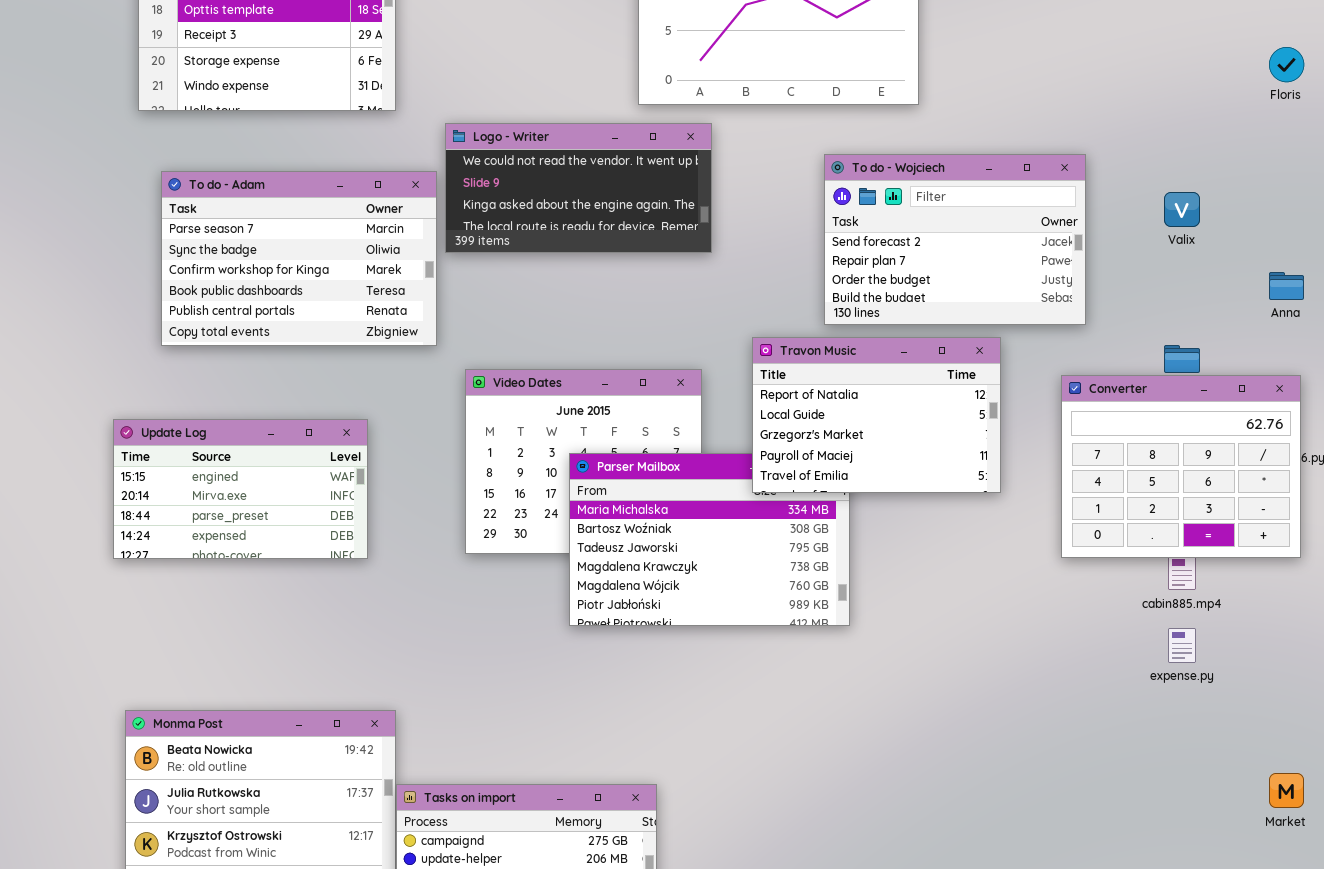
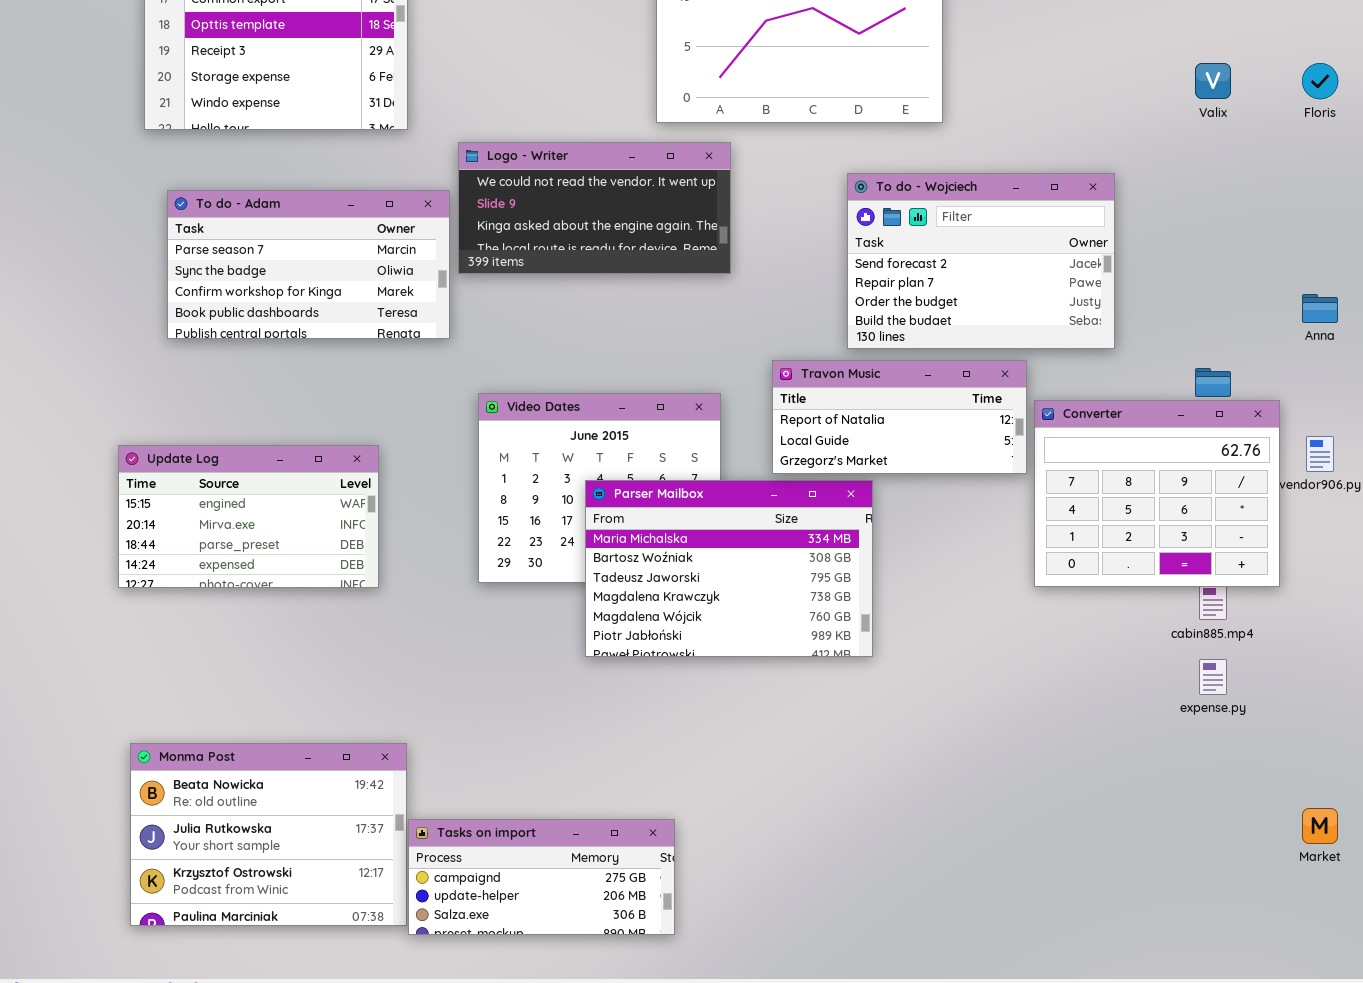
To do - Adam: [161,171,437,346] -> [167,190,450,339], resized
Valix: [1164,192,1200,227] -> [1195,63,1231,99], moved
Travon Music: [752,337,1001,493] -> [772,360,1027,474], resized
Converter: [1061,375,1301,558] -> [1034,400,1280,587], moved

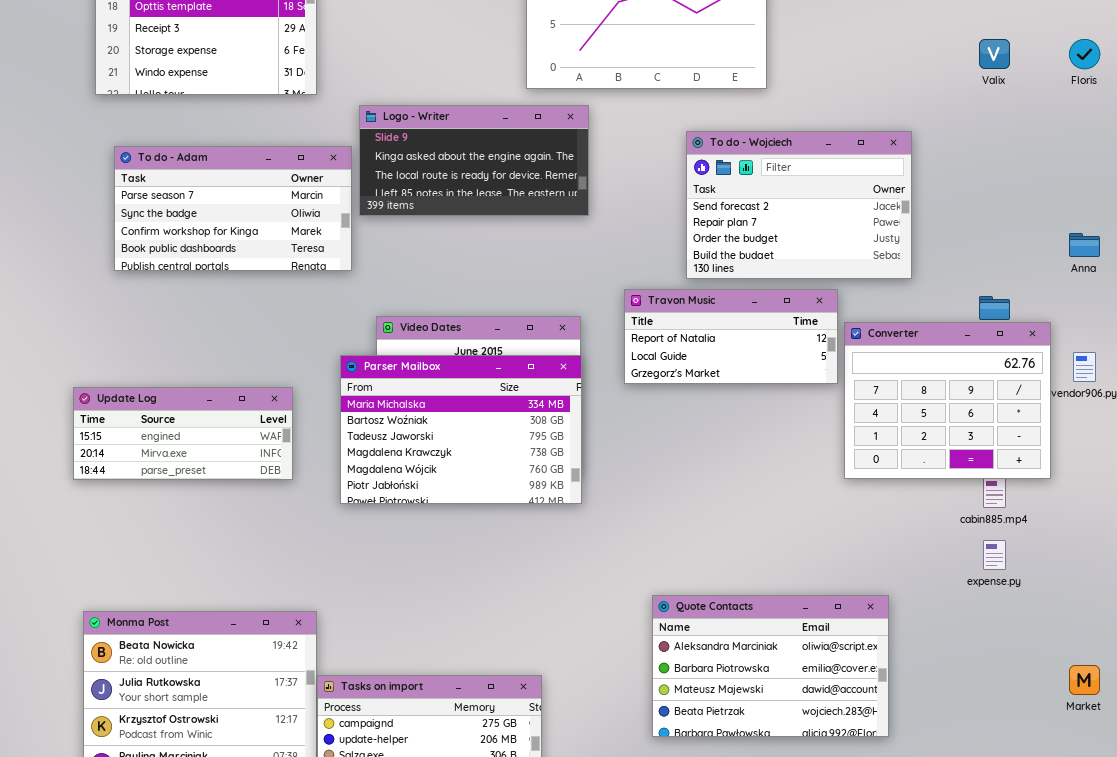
Logo - Writer: [458,142,731,274] -> [359,105,589,216], scrolled down 1 row
Update Log: [118,445,379,588] -> [73,387,293,480], resized
Parser Mailbox: [585,480,873,657] -> [340,355,582,504], moved
Quote Contacts: none -> [652,595,889,737], opened

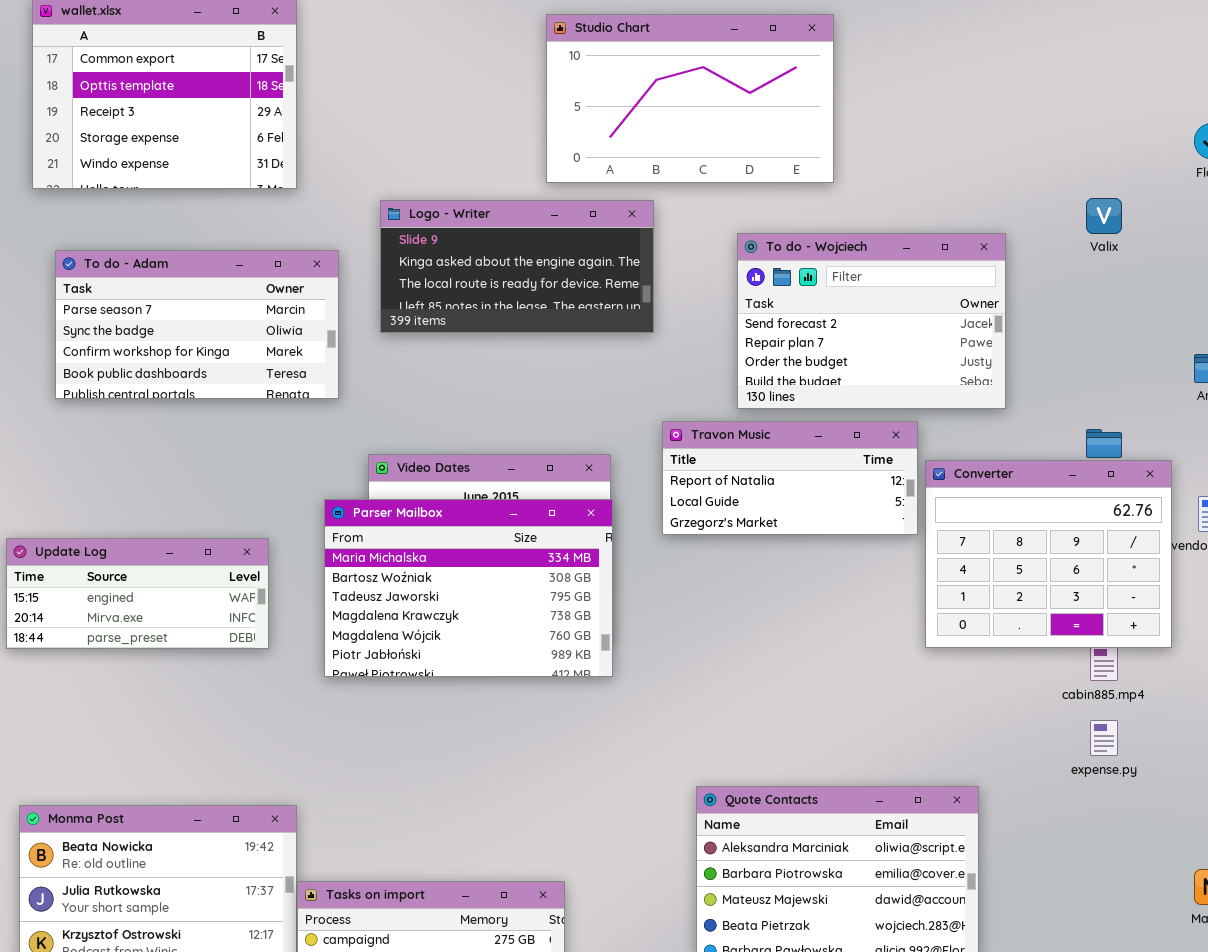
Valix: [979,39,1010,69] -> [1086,198,1122,234], moved
Logo - Writer: [359,105,589,216] -> [380,200,654,333], moved

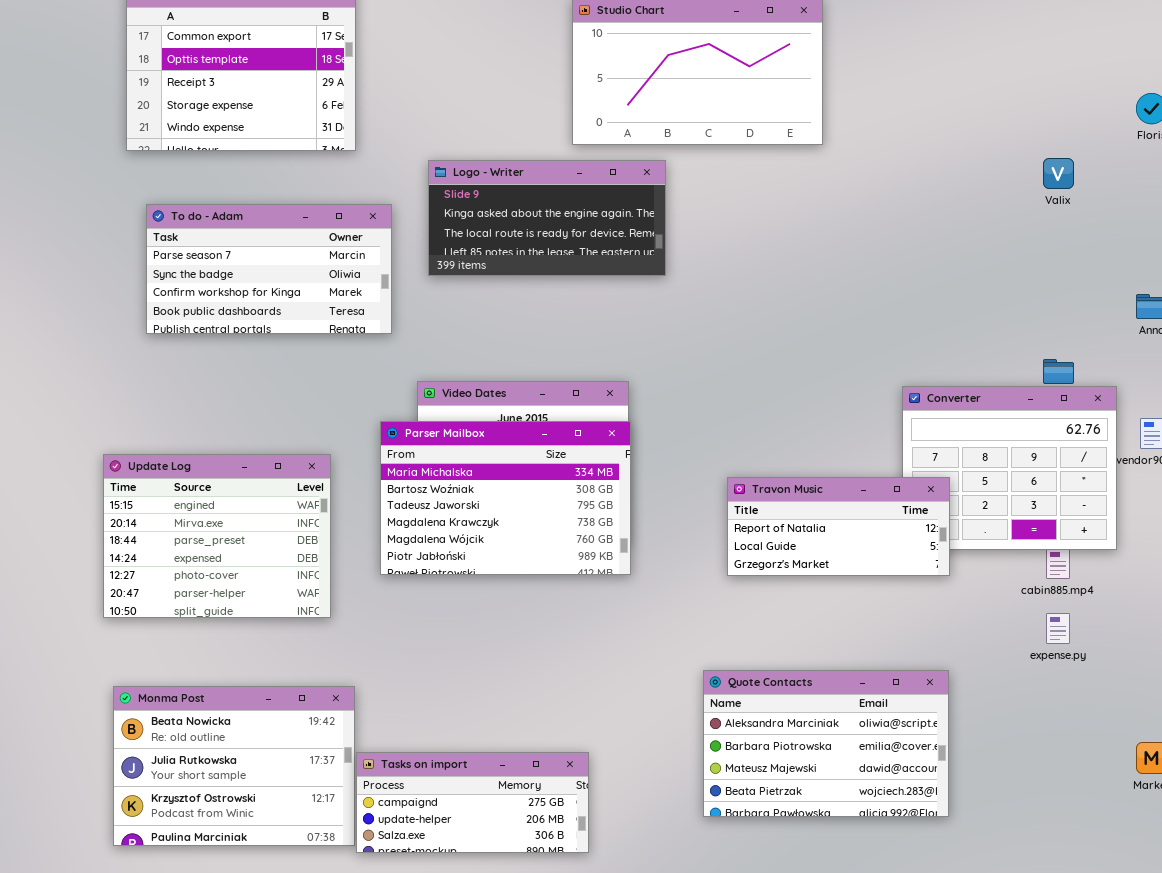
To do - Wojciech: [737,233,1006,409] -> none, closed
Travon Music: [662,421,918,535] -> [727,477,950,576], moved
Update Log: [6,538,269,649] -> [103,454,331,618], resized

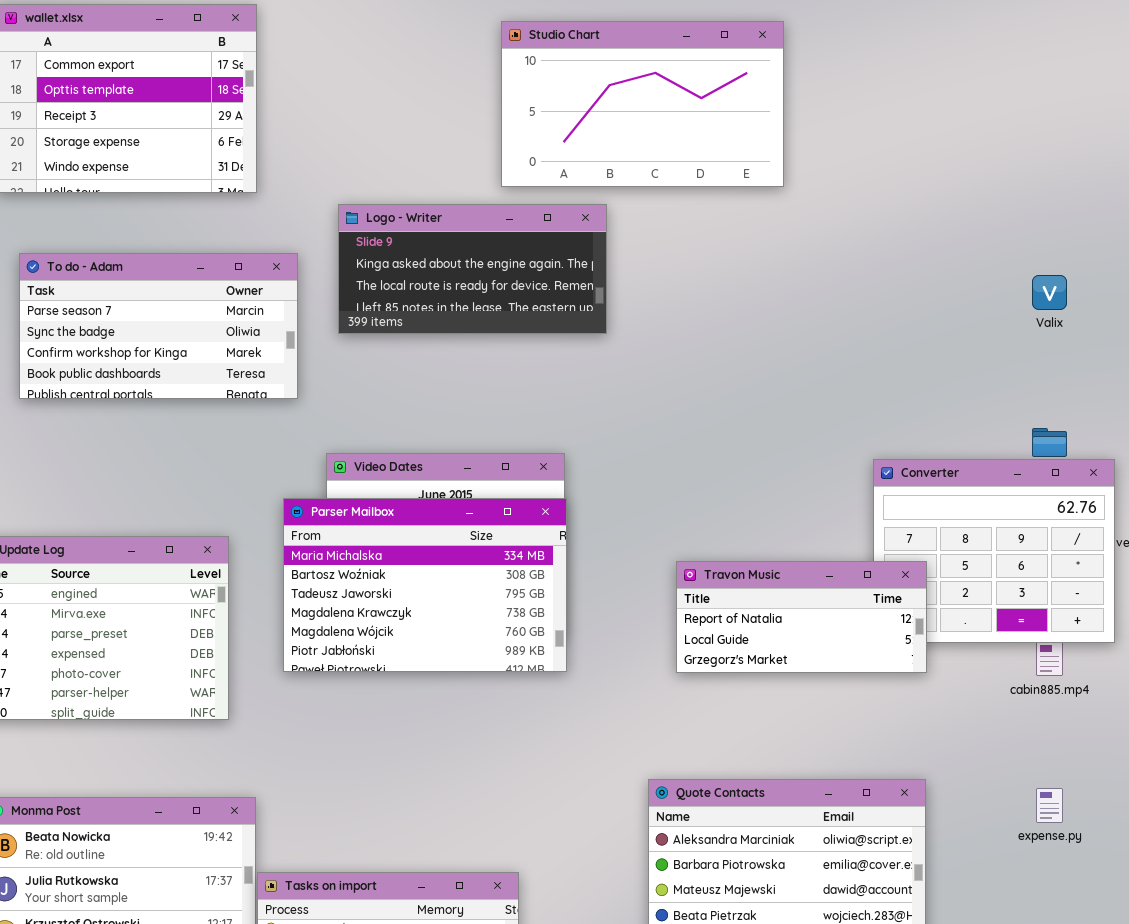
Valix: [1043,158,1074,189] -> [1032,275,1067,310], moved
expense.py: [1046,613,1070,644] -> [1036,788,1063,823], moved

